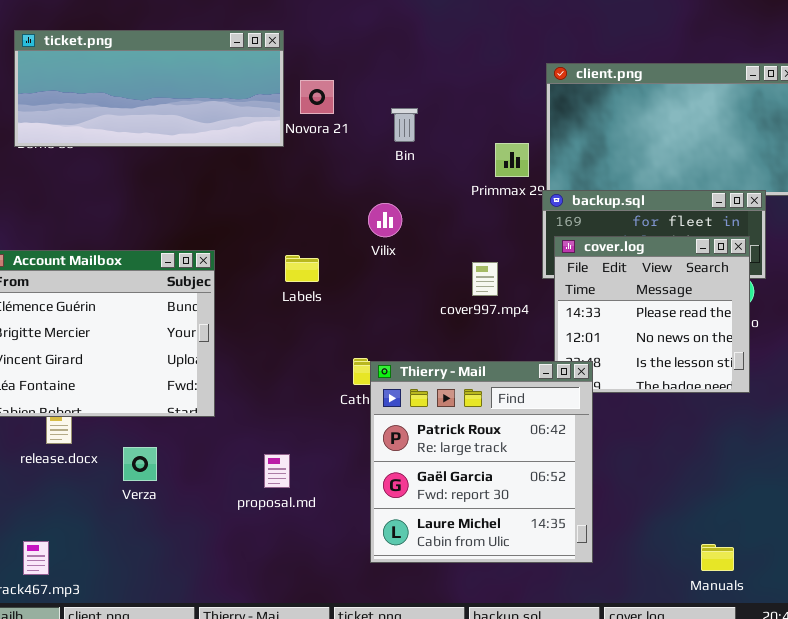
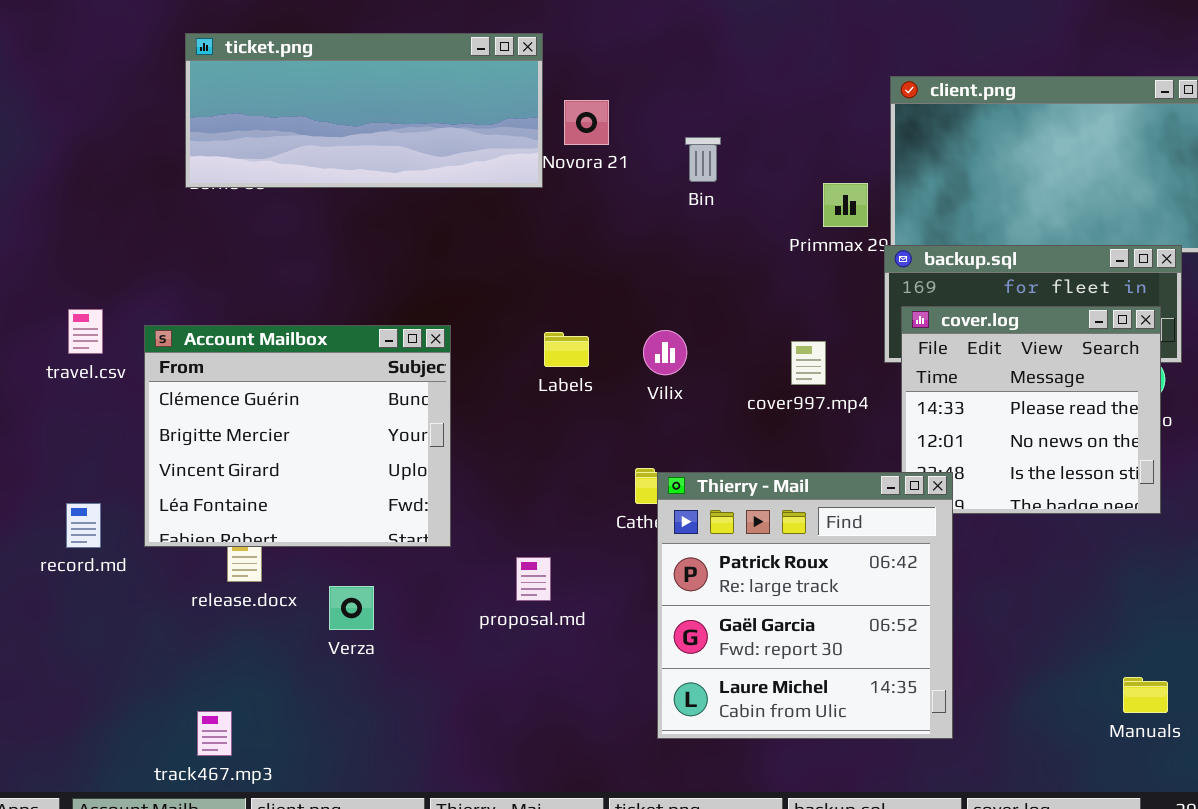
Vilix: [368,203,402,237] -> [643,330,687,375], moved
proposal.md: [264,454,290,488] -> [516,557,551,601], moved
Manuals: [701,544,734,571] -> [1123,677,1168,713], moved

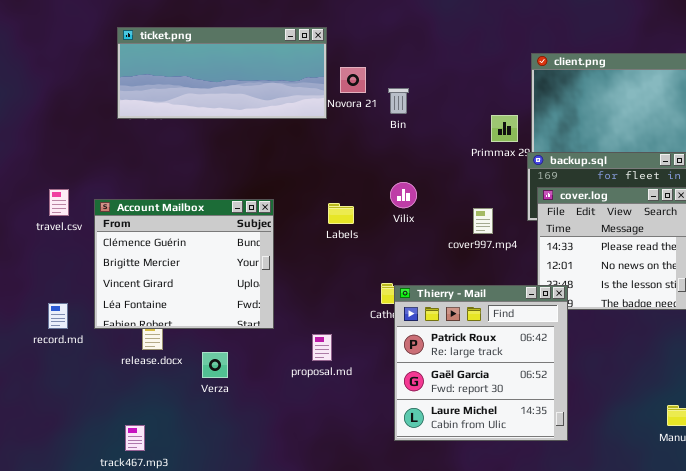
Bin: [685,137,721,182] -> [388,88,409,114], moved
Vilix: [643,330,687,375] -> [390,182,417,208], moved

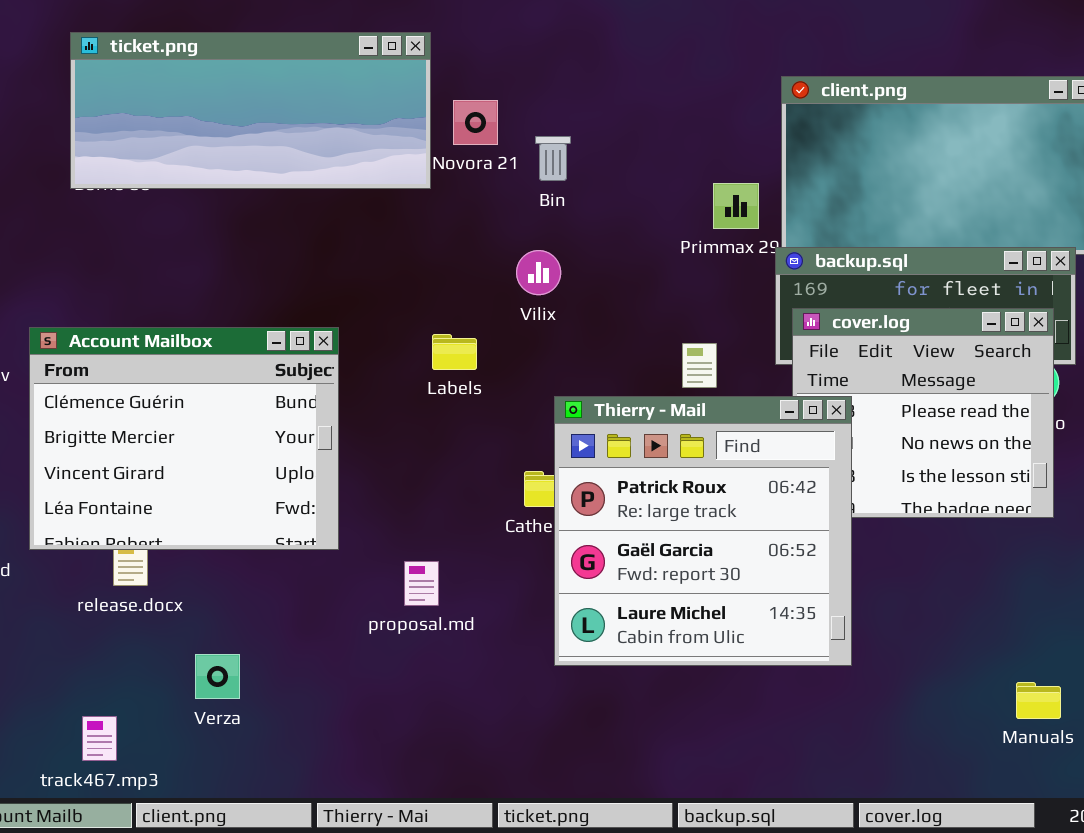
Vilix: [390,182,417,208] -> [516,250,561,295], moved
Thierry - Mail: [394,285,568,441] -> [554,396,852,666], moved
Verza: [202,352,228,378] -> [195,654,240,699], moved

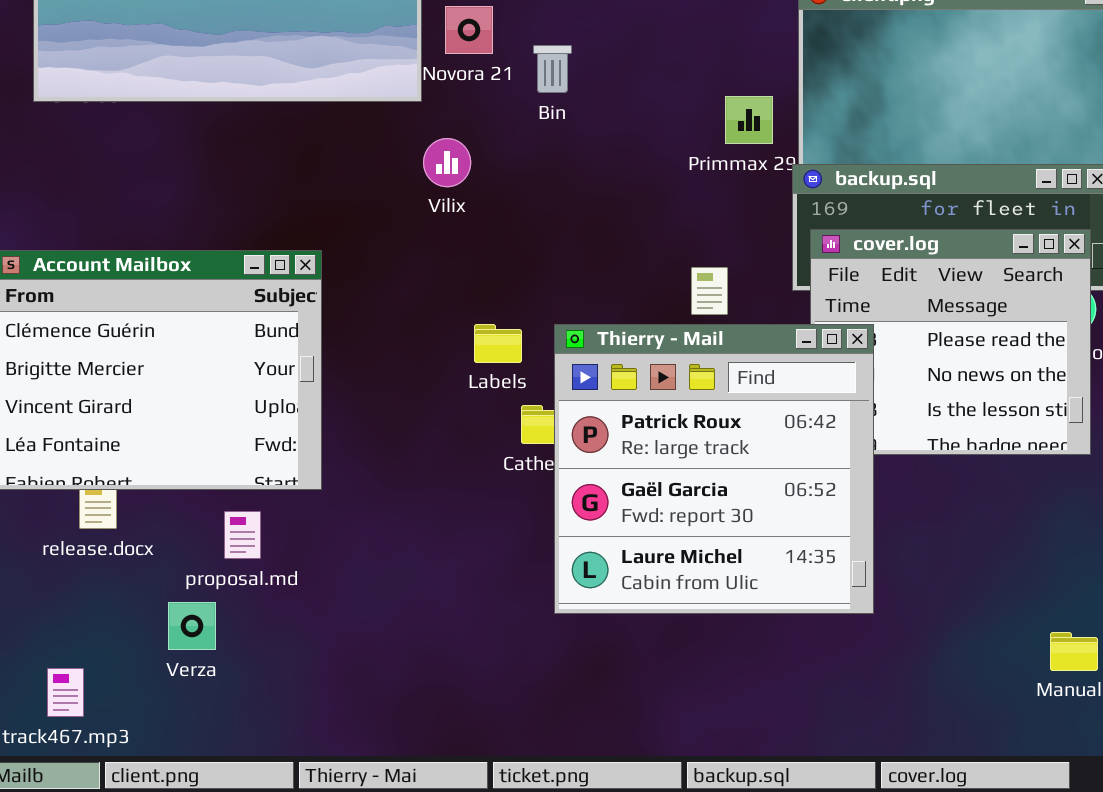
Vilix: [516,250,561,295] -> [423,138,471,187], moved
Labels: [432,334,477,370] -> [474,324,522,363], moved
proposal.md: [404,561,439,606] -> [224,511,261,559], moved

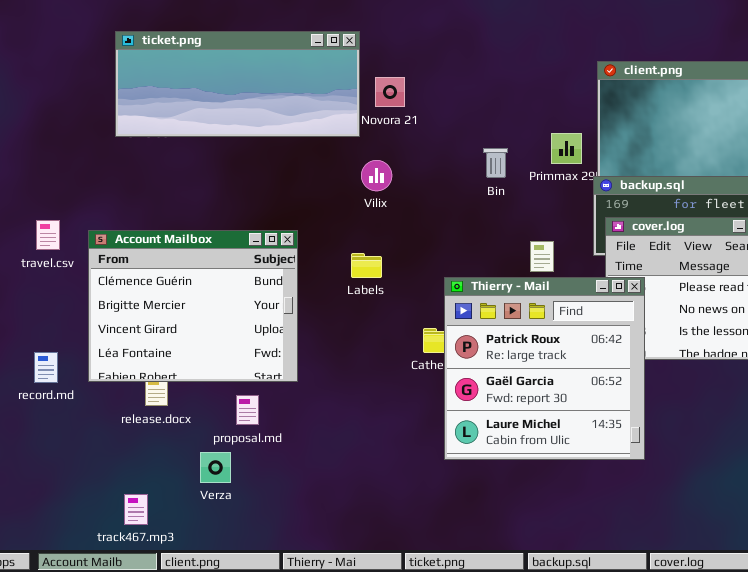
Bin: [533,45,572,93] -> [483,148,508,178], moved
Labels: [474,324,522,363] -> [351,253,382,278], moved

